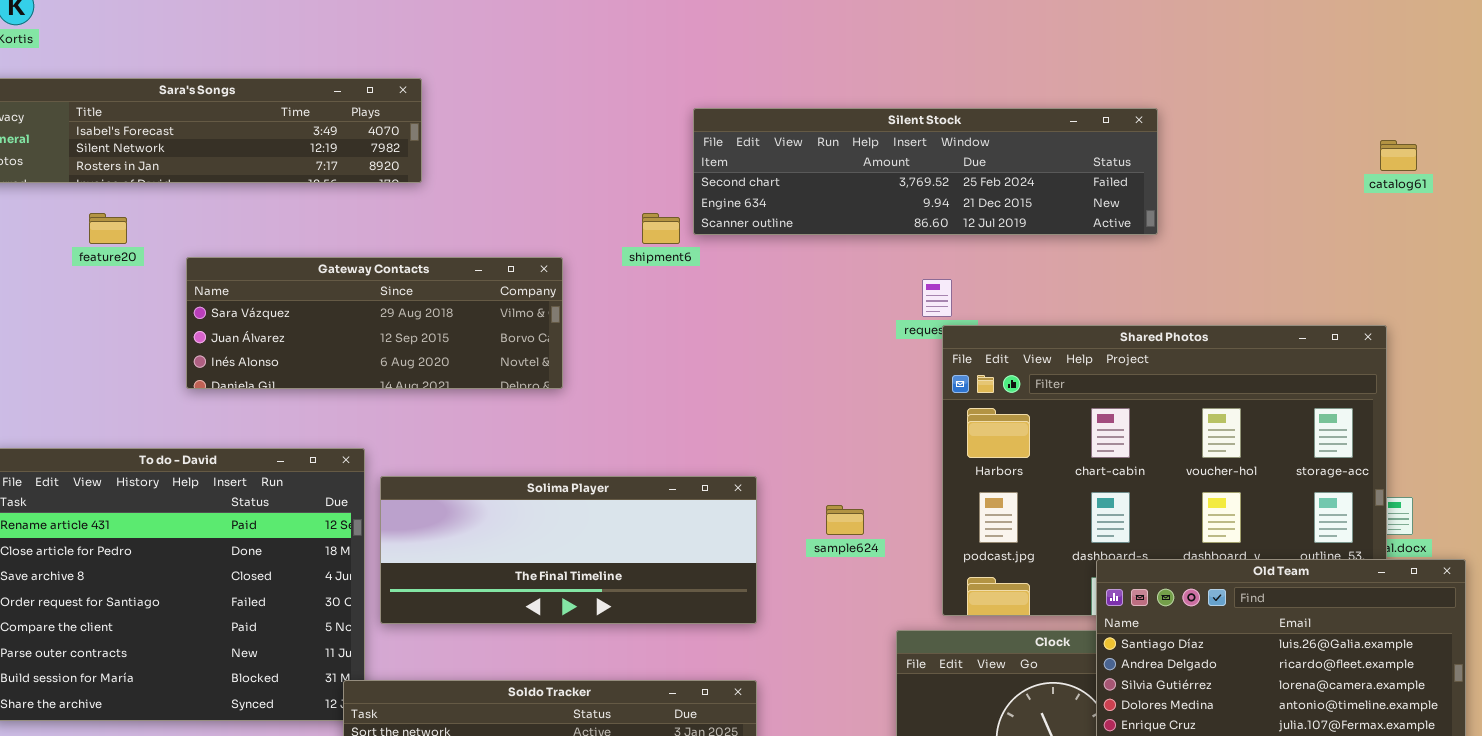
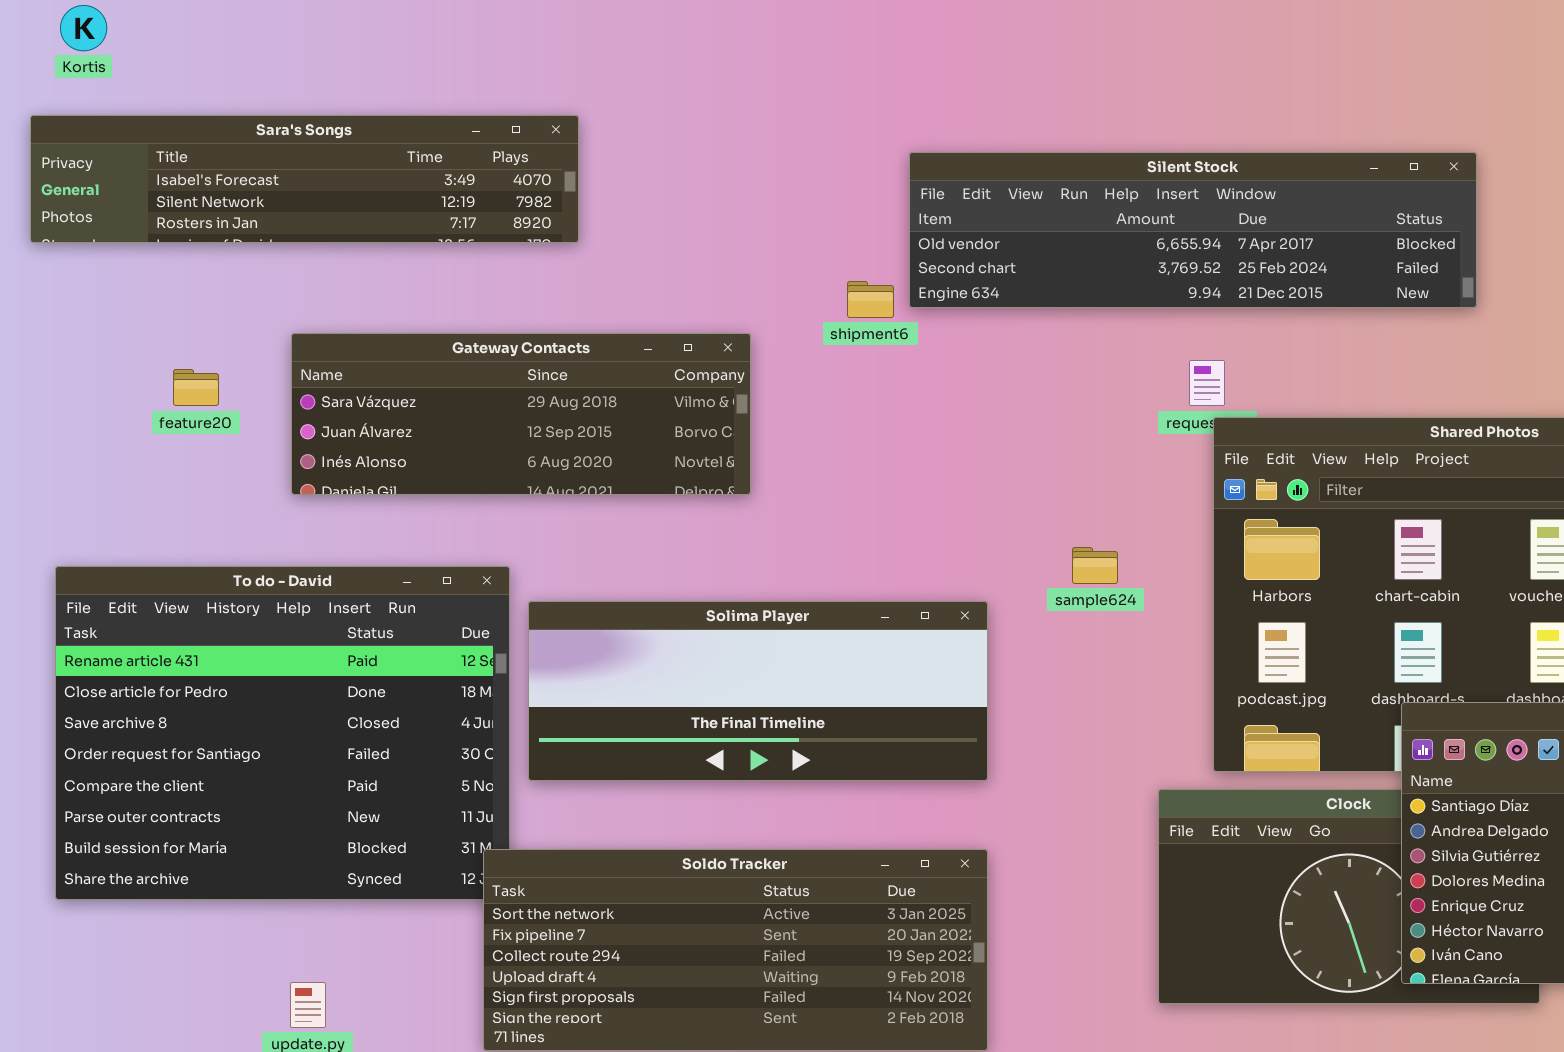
Silent Stock: [693,108,1158,235] -> [909,152,1477,308], scrolled up 1 row
feature20: [89,213,127,244] -> [173,369,219,406], moved
sample624: [826,505,864,535] -> [1072,547,1118,584], moved

